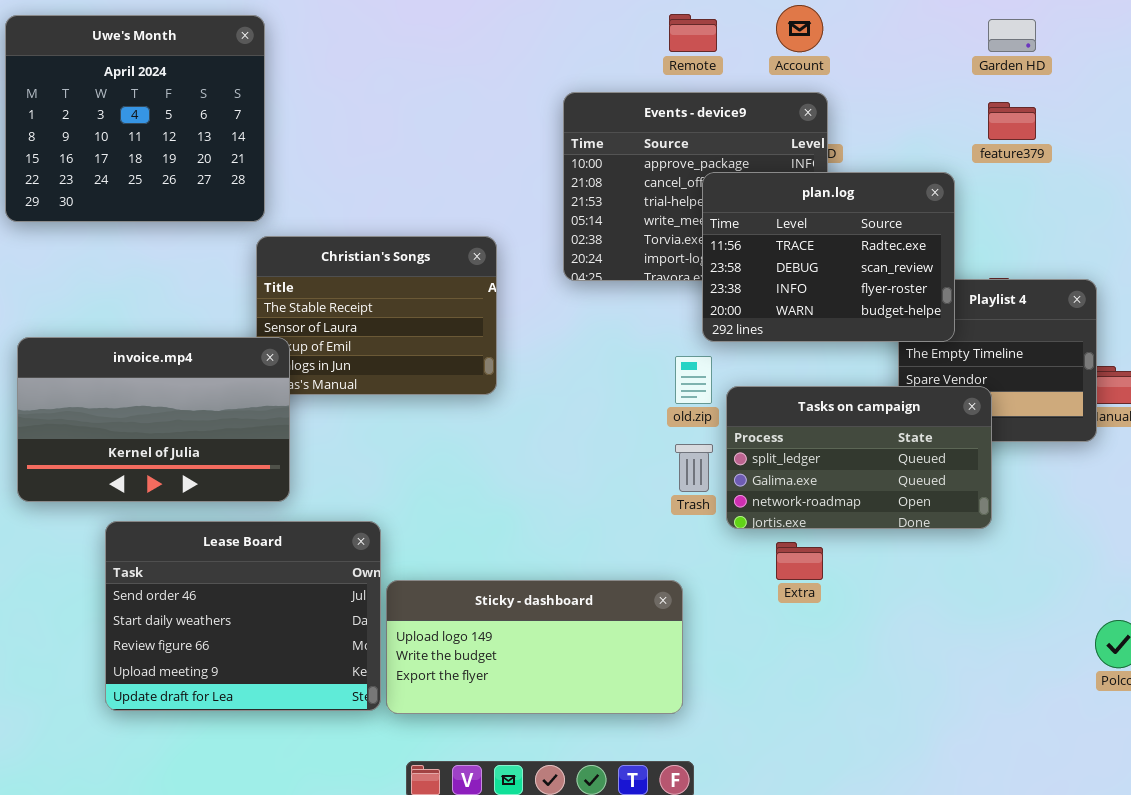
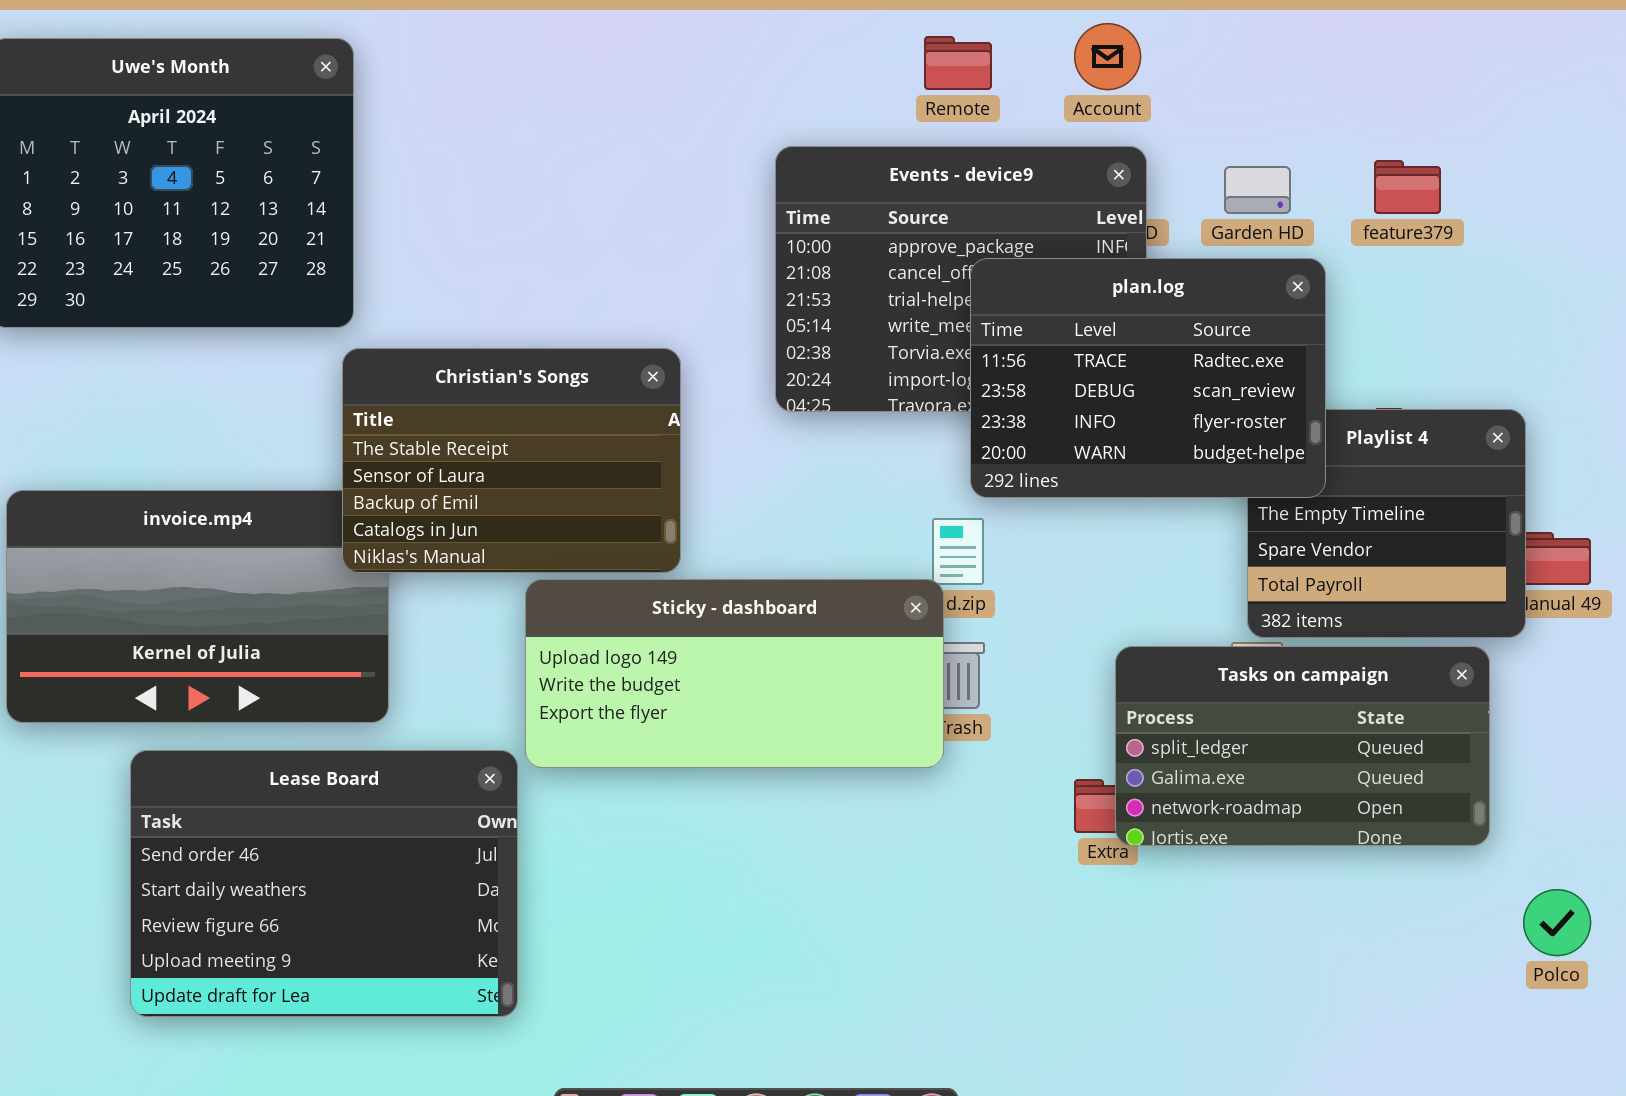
Garden HD: [988,19,1036,52] -> [1224,166,1291,214], moved
Christian's Songs: [256,236,497,395] -> [342,348,681,573], raised
Tasks on campaign: [726,386,992,529] -> [1115,646,1490,846], moved
Sticky - dashboard: [386,580,683,714] -> [525,579,944,768], moved

